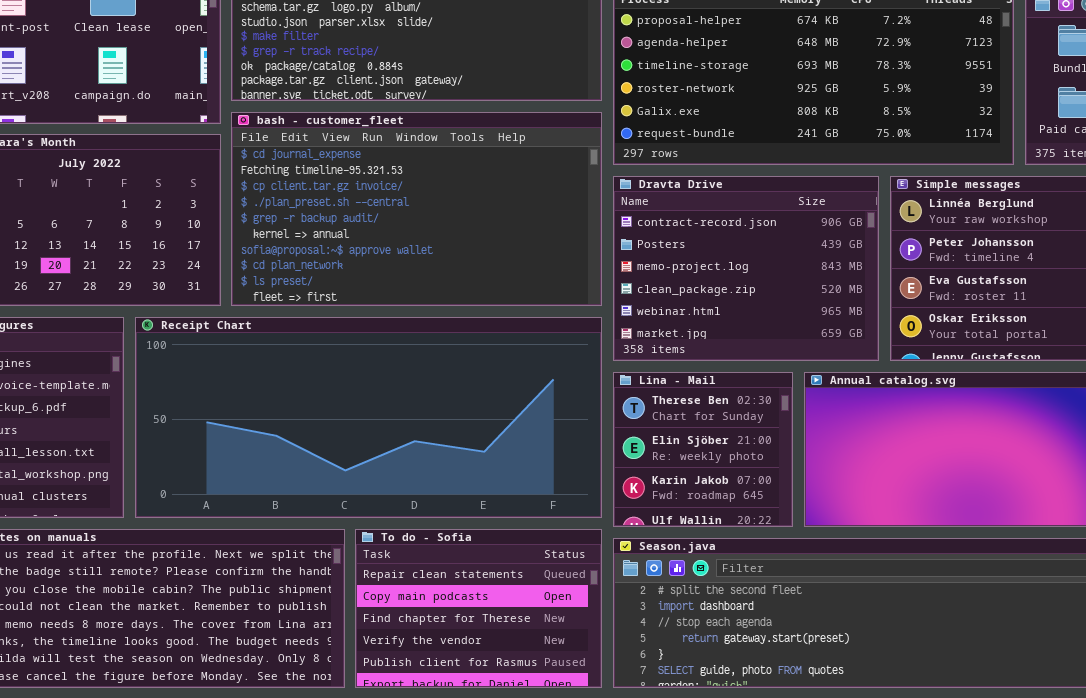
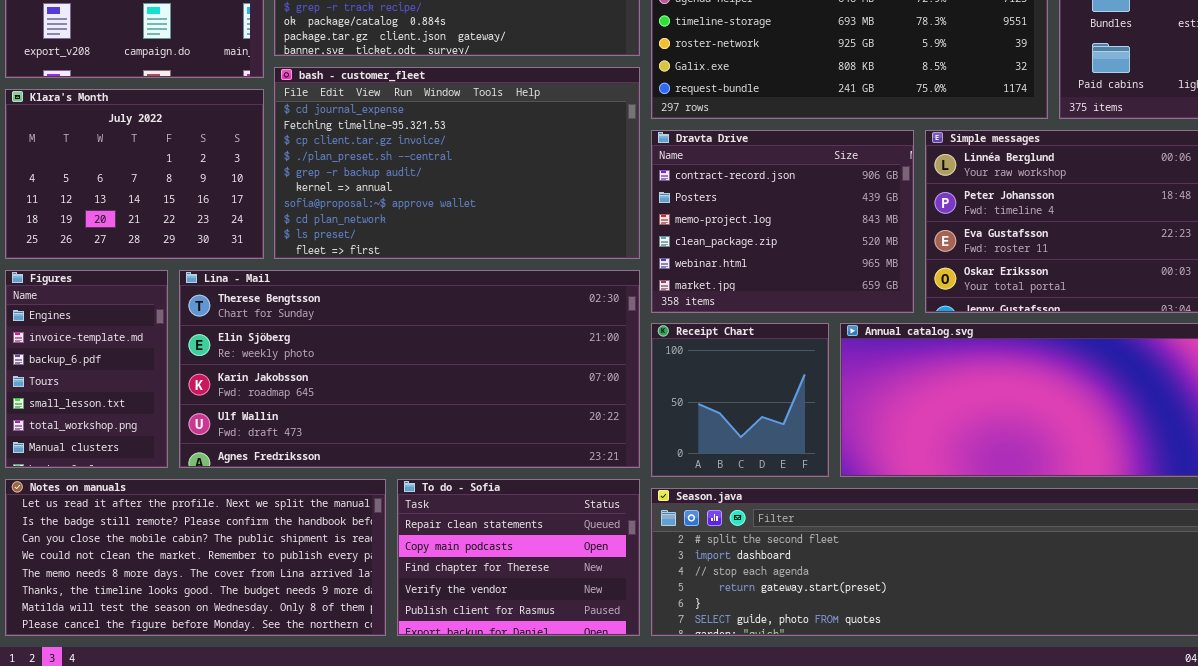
Receipt Chart: [135,317,602,518] -> [651,323,829,477], moved, resized
Lina - Mail: [613,372,793,527] -> [179,270,640,468], moved, resized

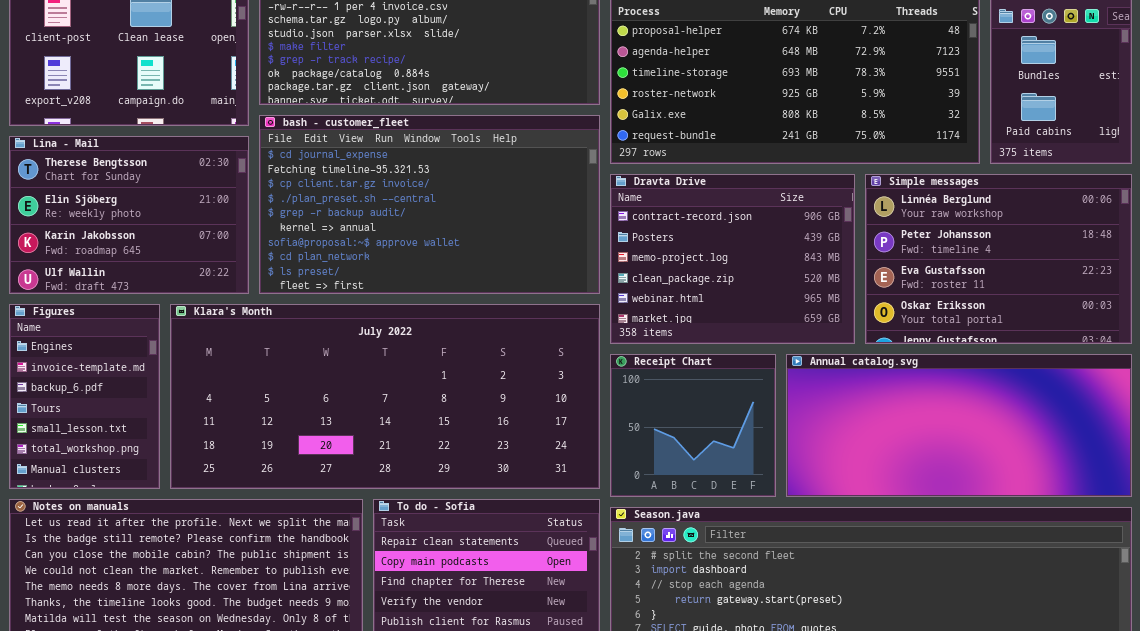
Klara's Month: [5,89,264,259] -> [170,304,600,489], moved, resized
Lina - Mail: [179,270,640,468] -> [9,136,249,294], moved, resized

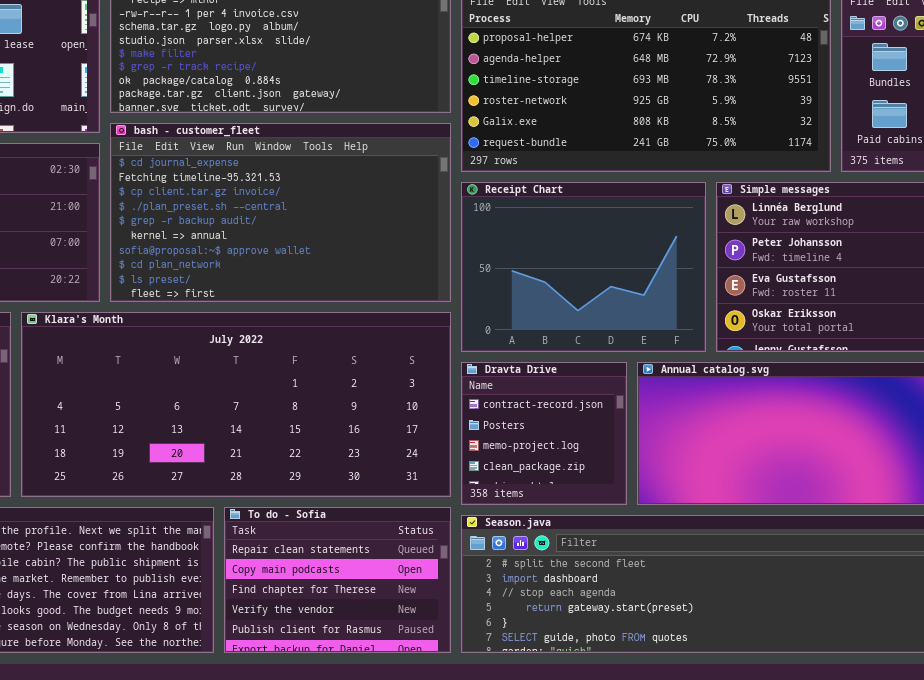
Dravta Drive: [610,174,855,344] -> [461,362,627,505], moved, resized
Receipt Chart: [610,354,776,497] -> [461,182,706,352], moved, resized

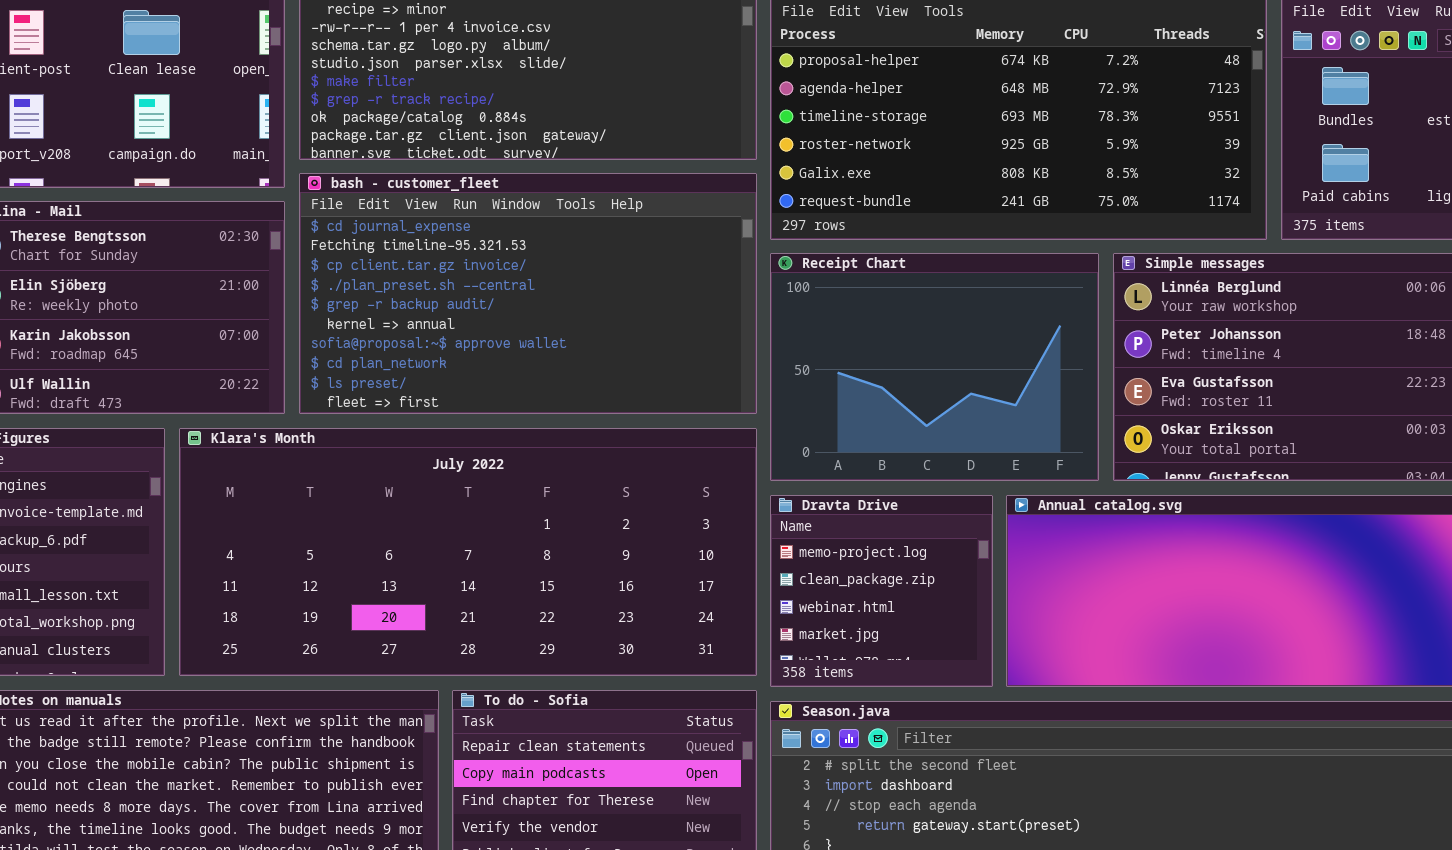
Dravta Drive: [461,362,627,505] -> [770,495,993,687], scrolled down 2 rows

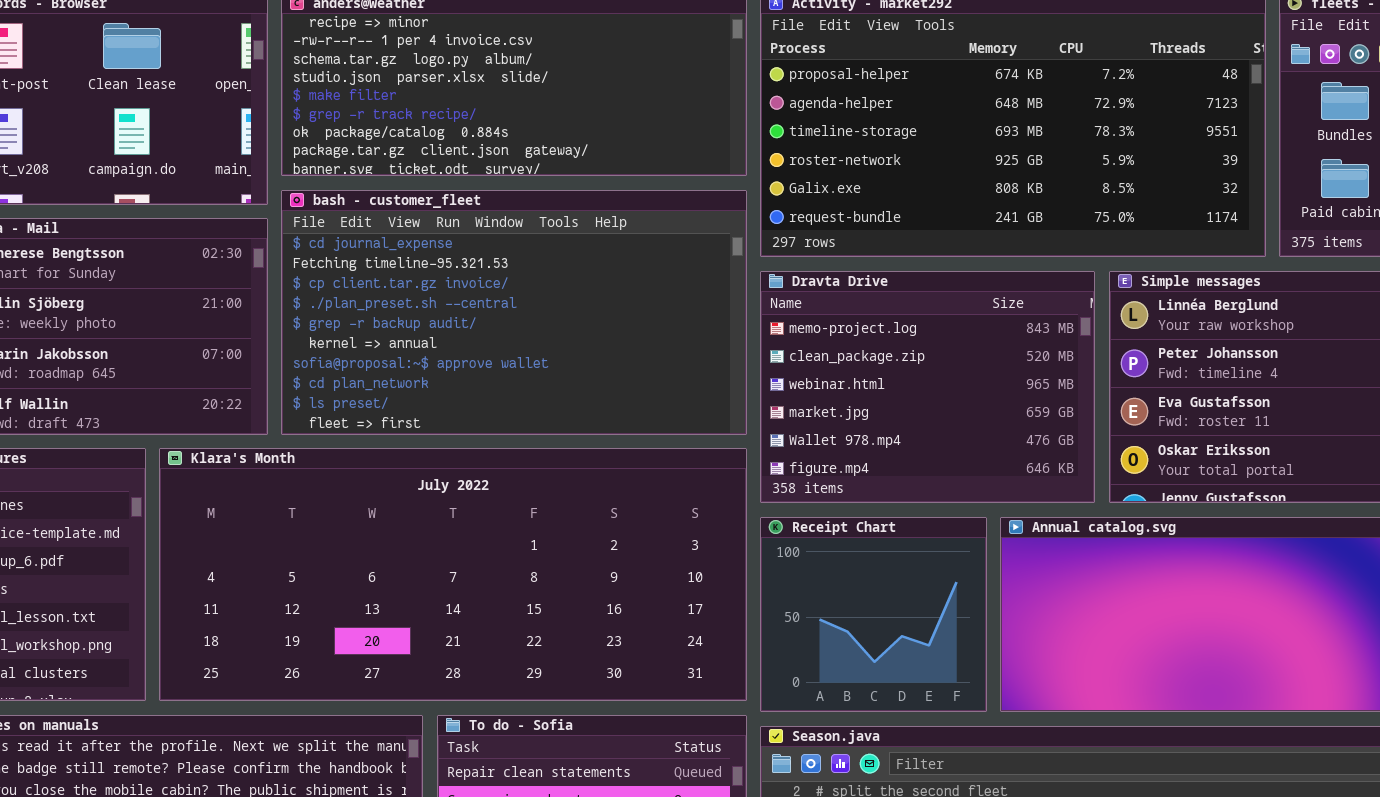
Receipt Chart: [770,253,1099,481] -> [760,517,987,712], moved, resized
Dravta Drive: [770,495,993,687] -> [760,271,1095,503], moved, resized

